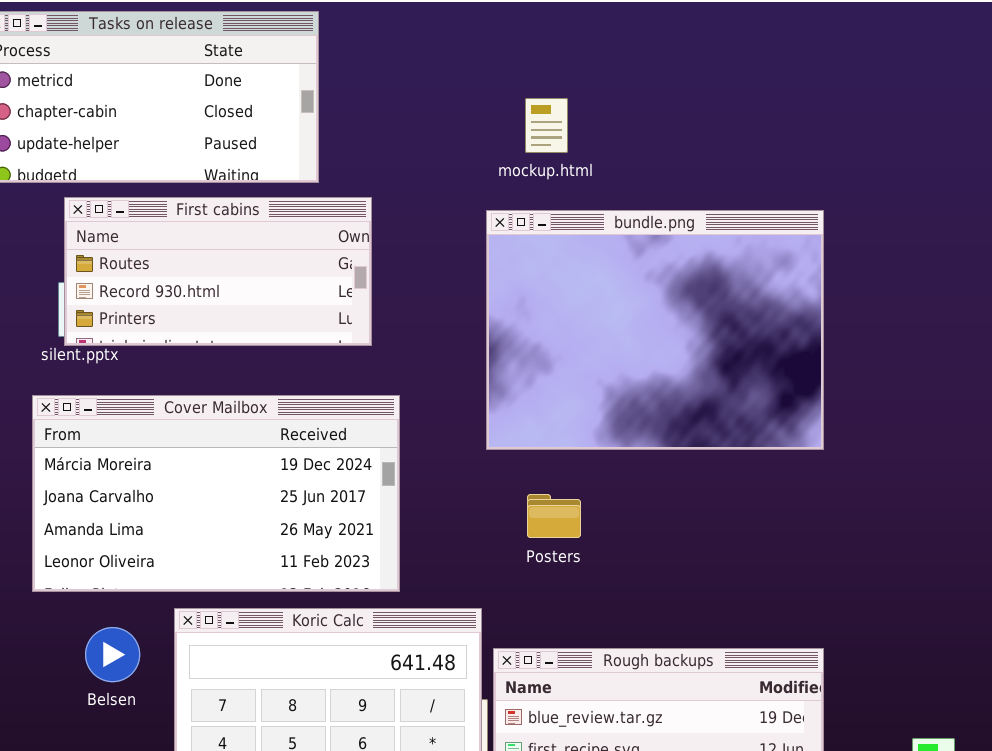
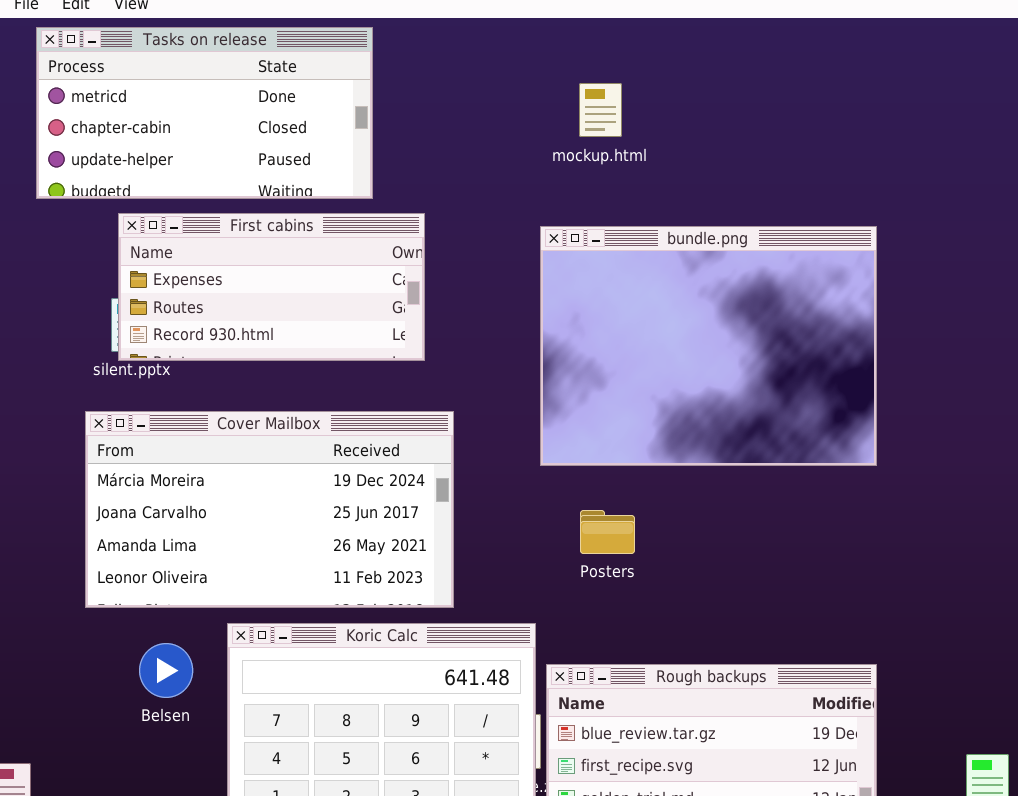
mockup.html: [525,98,568,153] -> [579,83,622,137], moved
First cabins: [64,197,372,346] -> [118,213,425,361], scrolled up 1 row

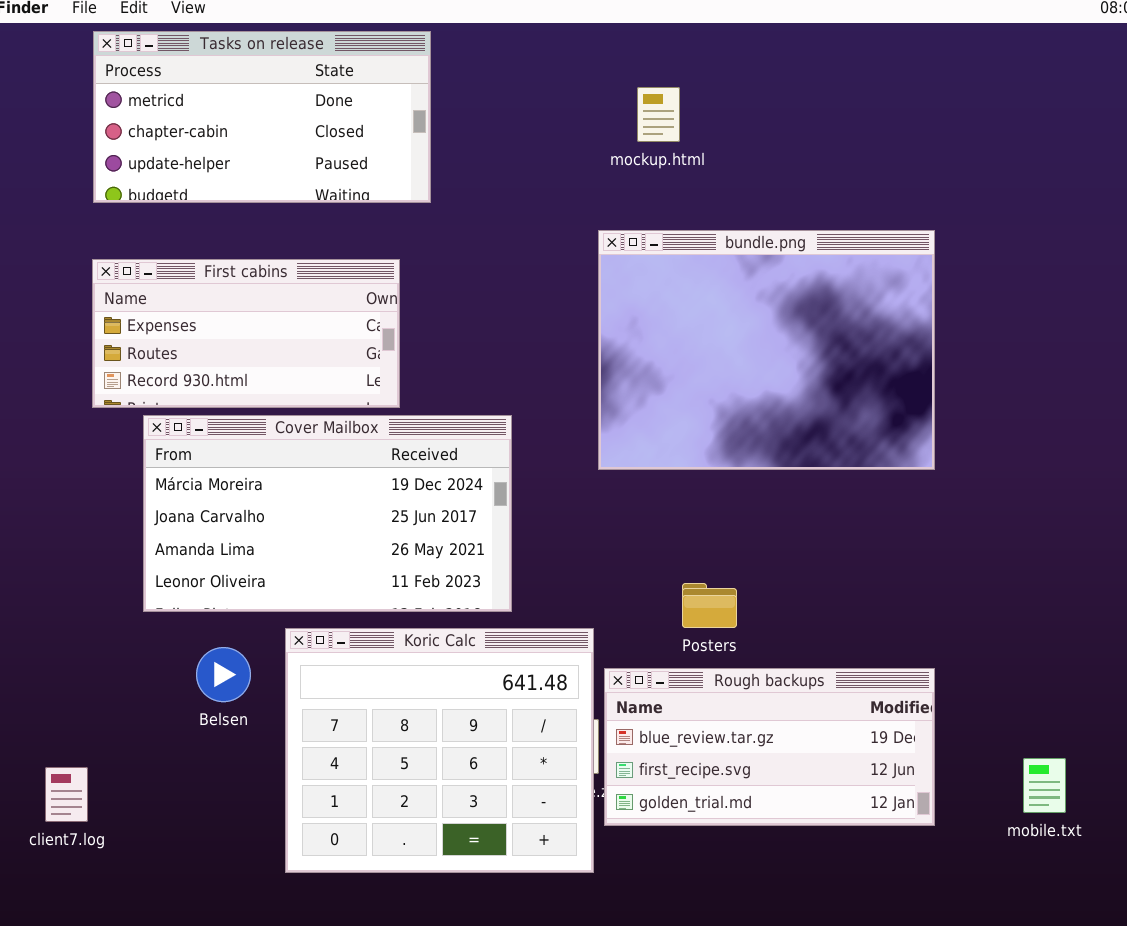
First cabins: [118,213,425,361] -> [92,259,400,408], moved
Posters: [580,510,635,554] -> [682,583,737,628], moved

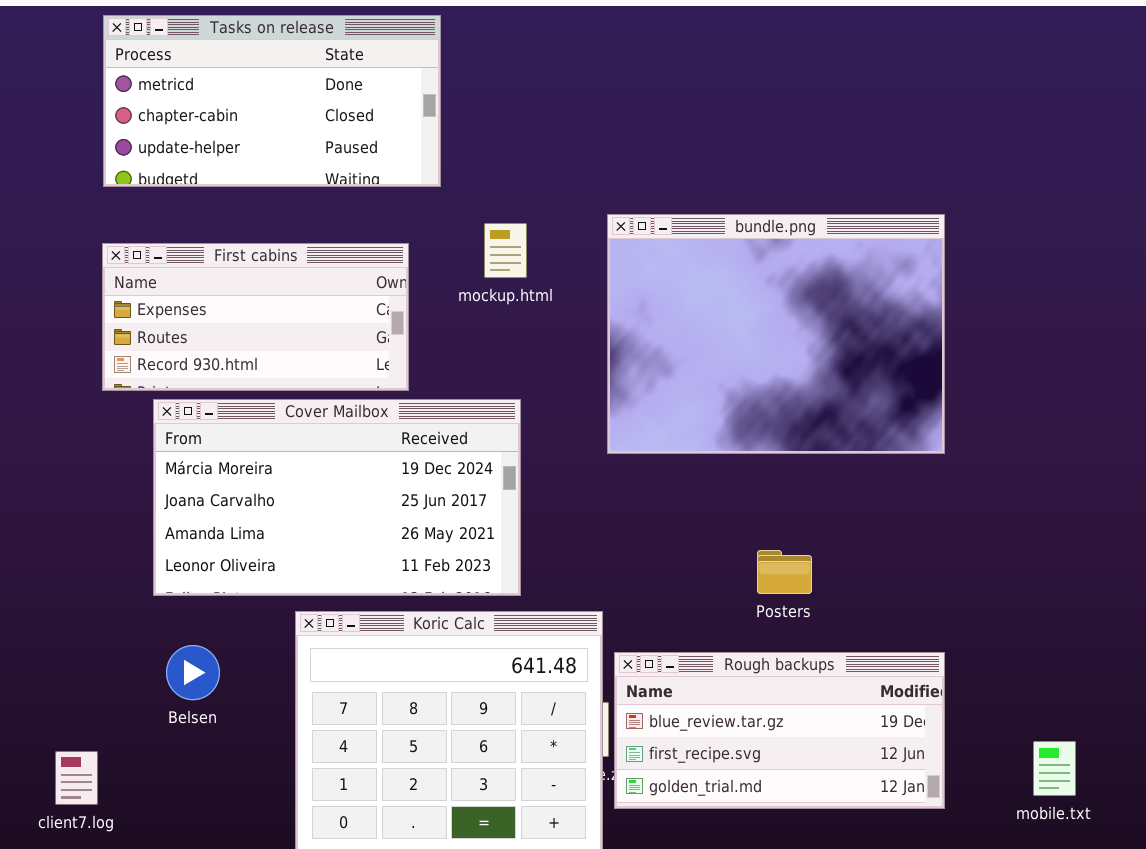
mockup.html: [637,87,680,142] -> [484,223,527,278], moved
Posters: [682,583,737,628] -> [757,550,812,594], moved
Belsen: [196,647,251,702] -> [166,645,220,700], moved

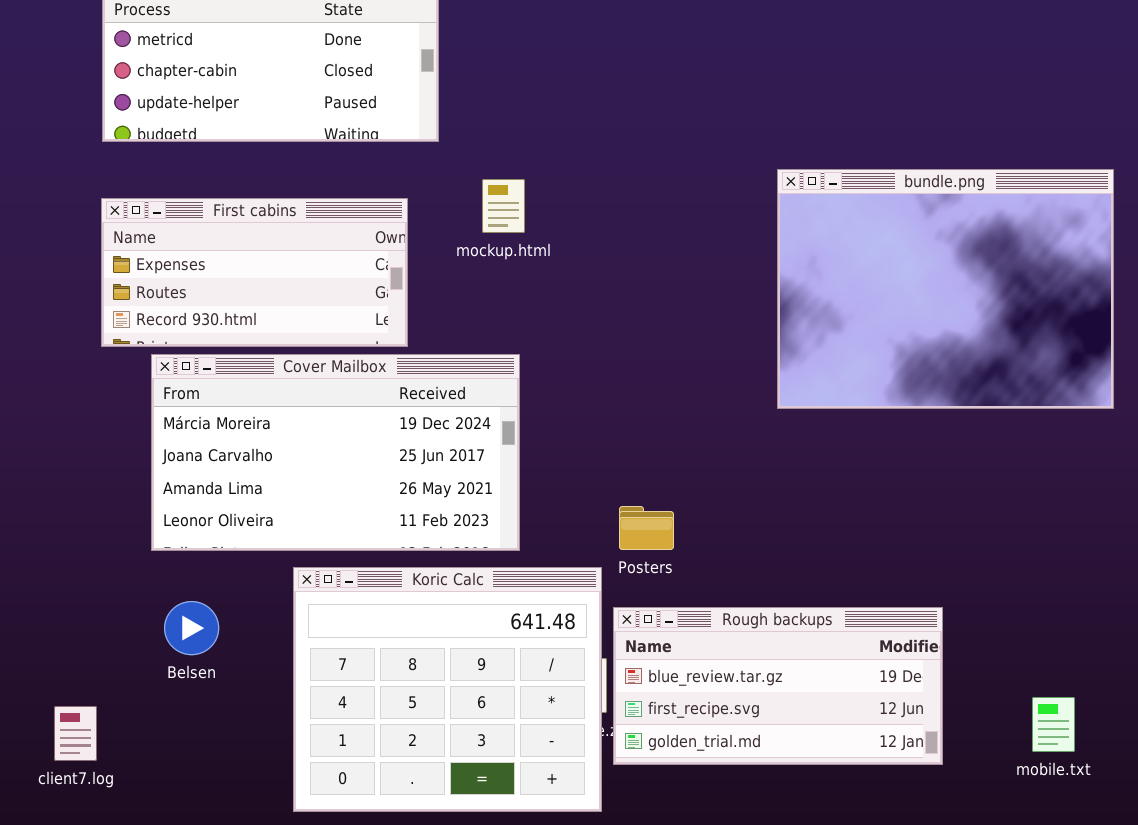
bundle.png: [607,214,945,454] -> [777,169,1114,409], moved
Posters: [757,550,812,594] -> [619,506,674,550], moved

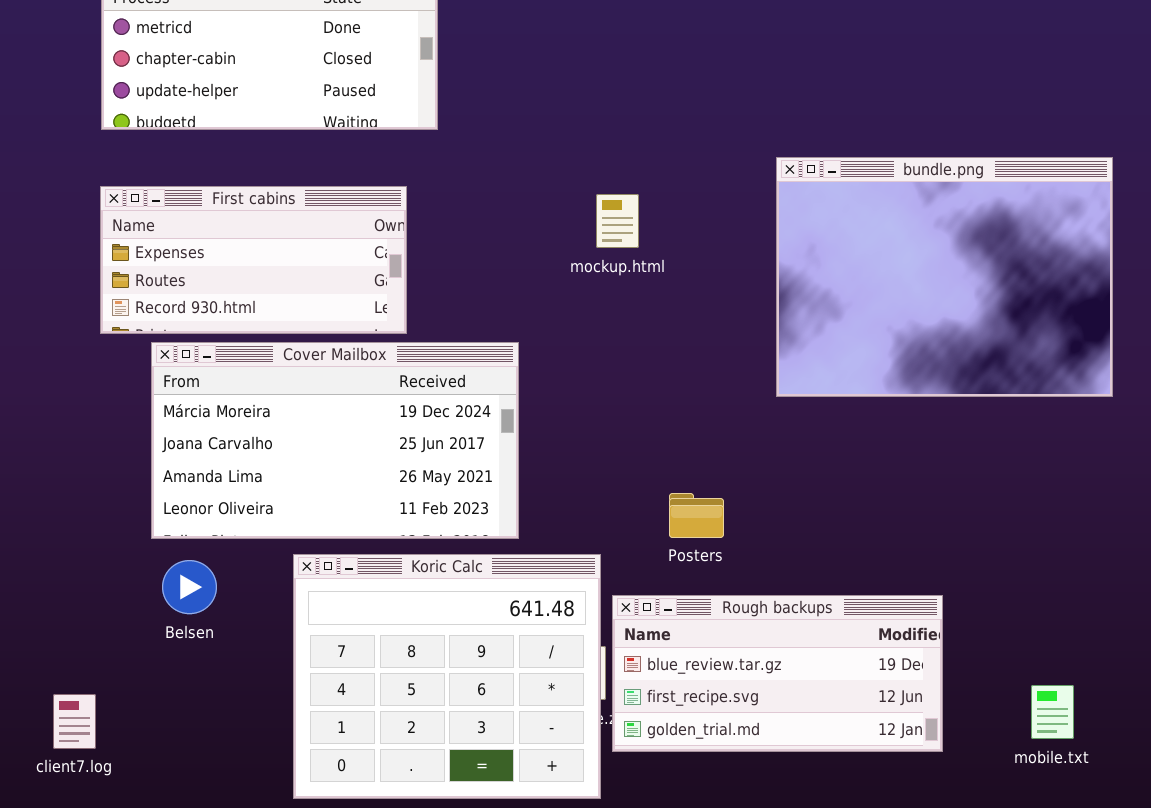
mockup.html: [482,179,525,233] -> [596,194,639,248], moved
Posters: [619,506,674,550] -> [669,493,724,538], moved
Belsen: [164,601,219,655] -> [162,560,217,614], moved

